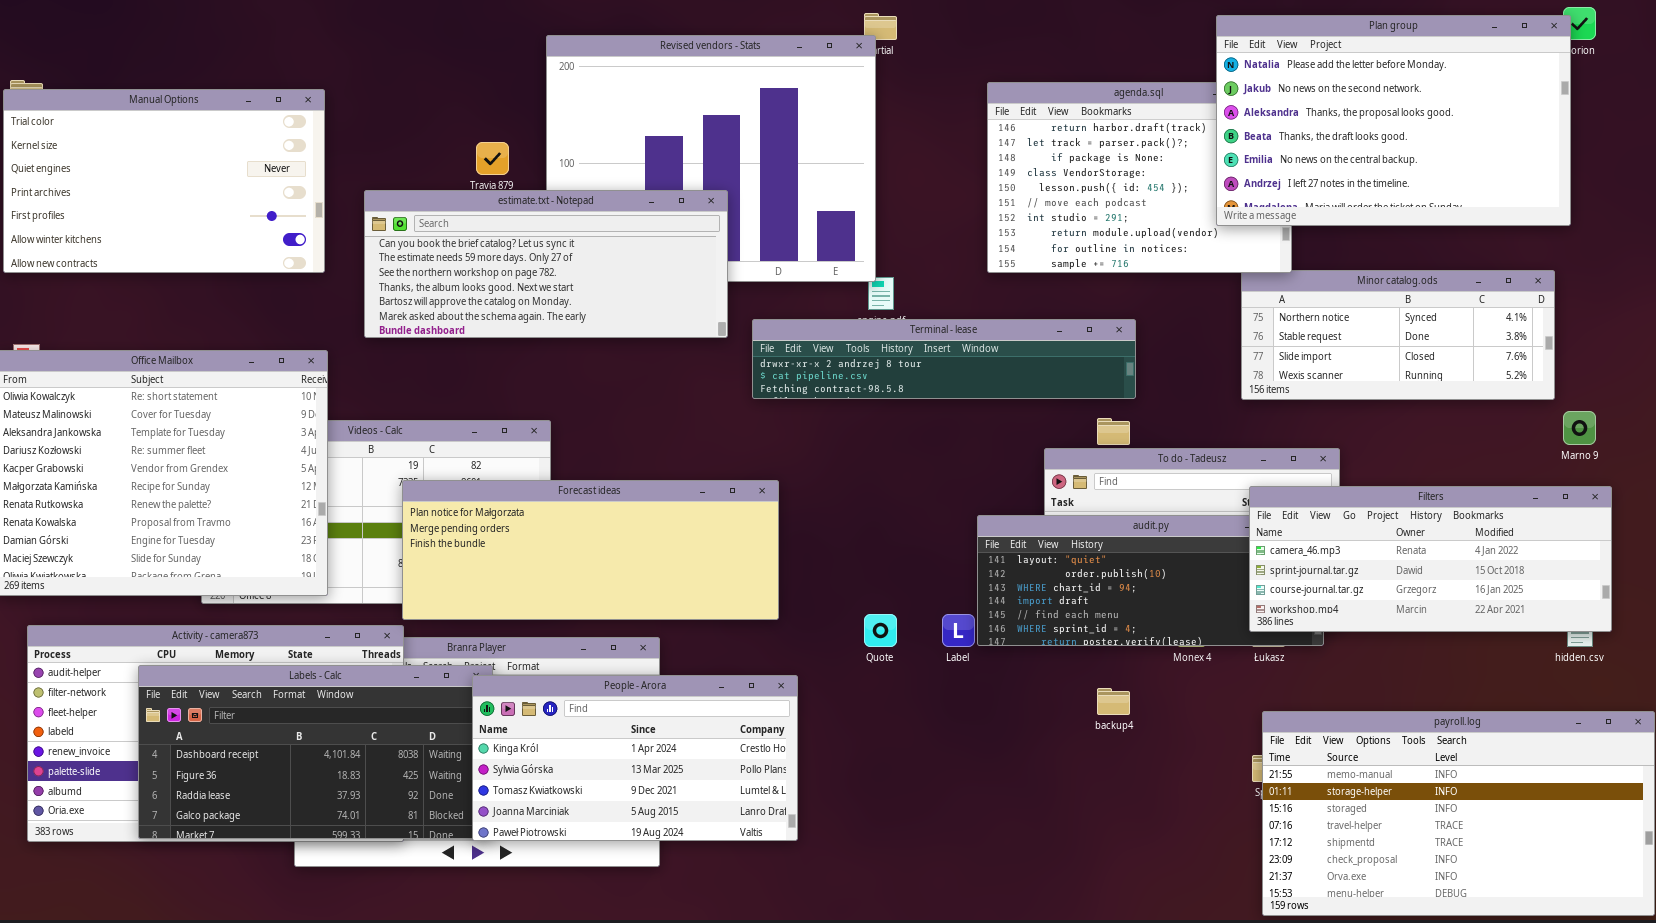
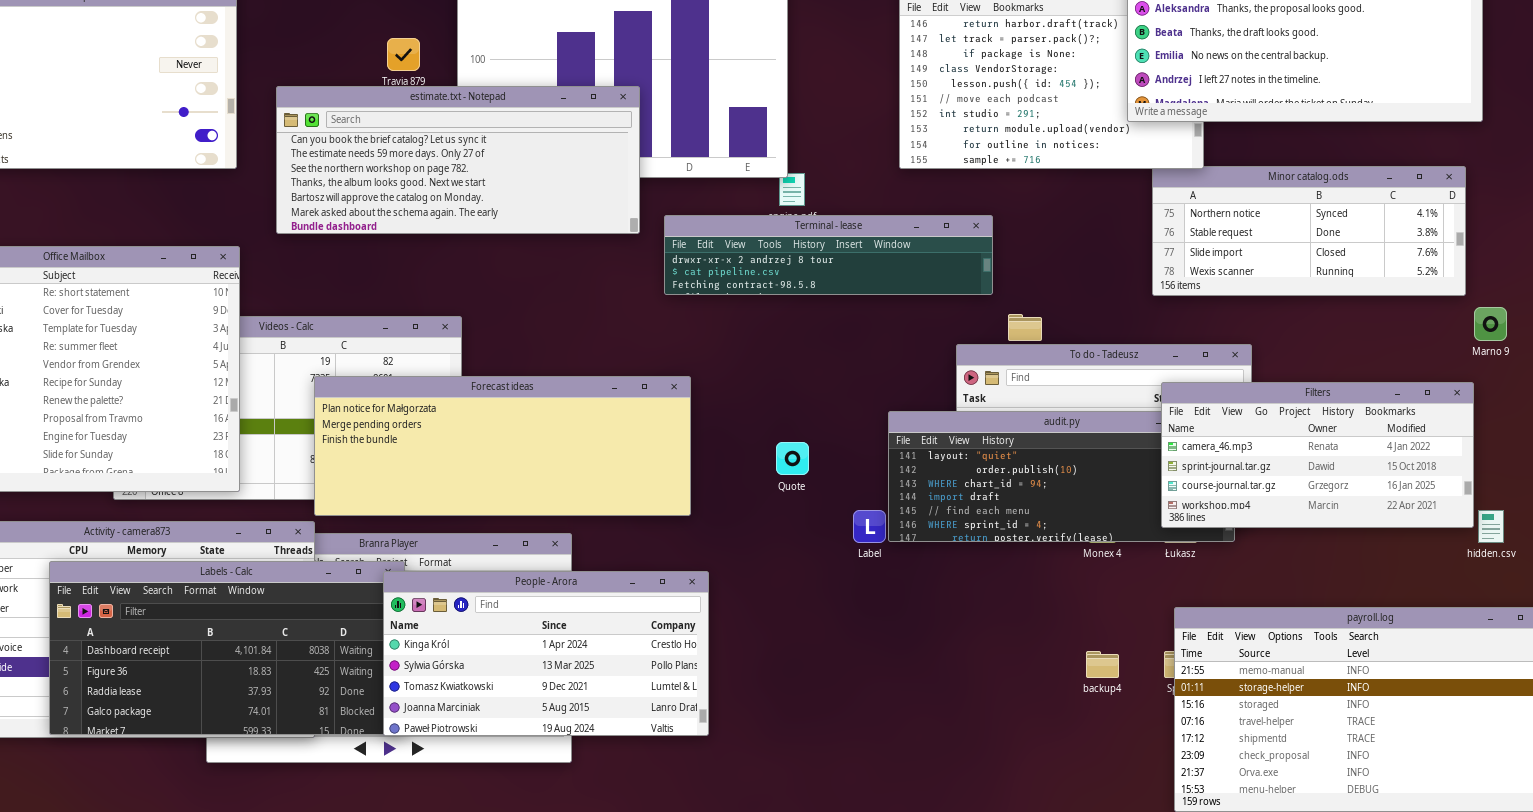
Terminal - lease: [752,319,1136,399] -> [664,215,993,295], resized
Filters: [1249,486,1612,632] -> [1161,382,1474,528], resized
Quote: [864,614,897,647] -> [776,442,809,475], moved
backup4: [1097,688,1130,715] -> [1086,651,1119,678], moved

